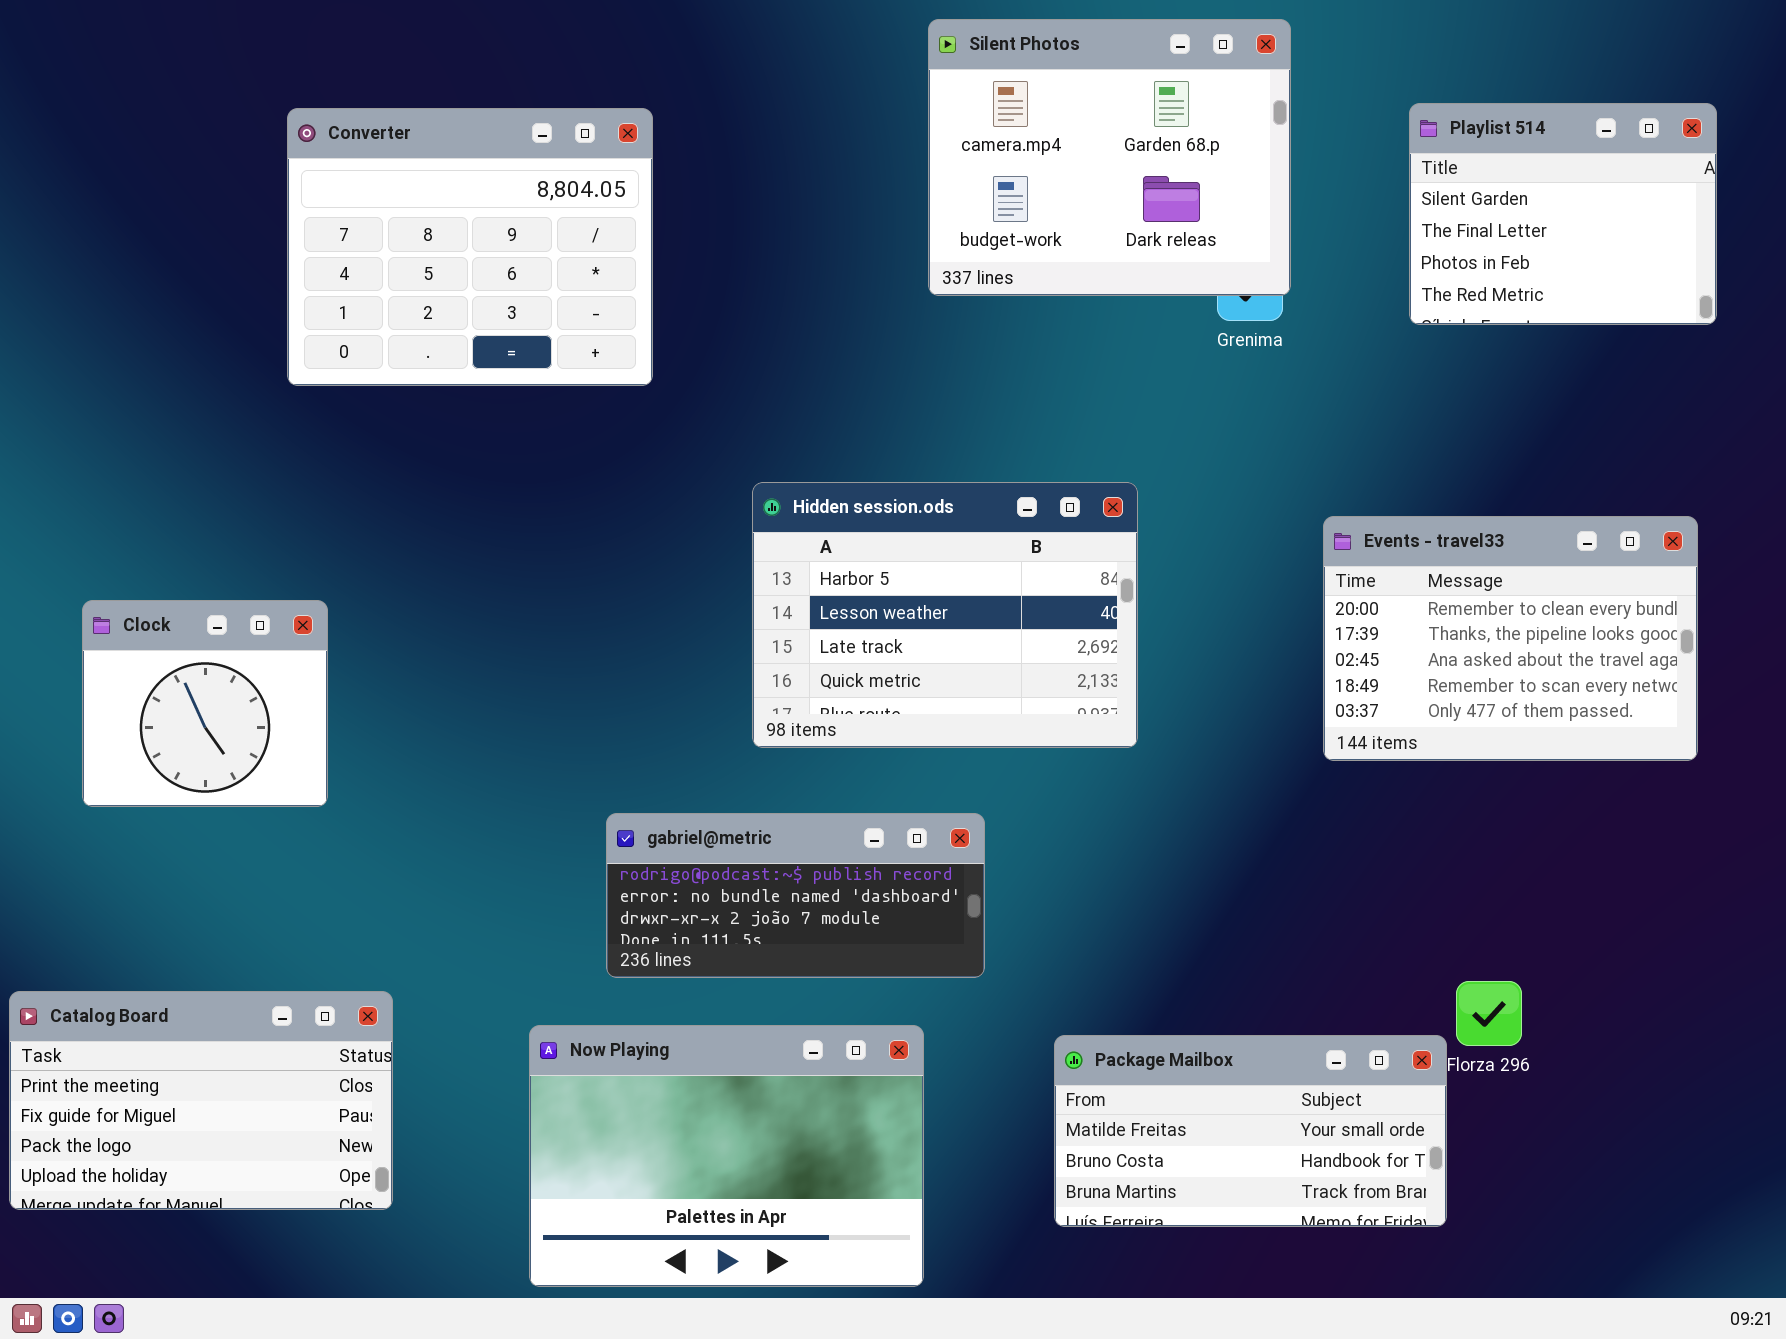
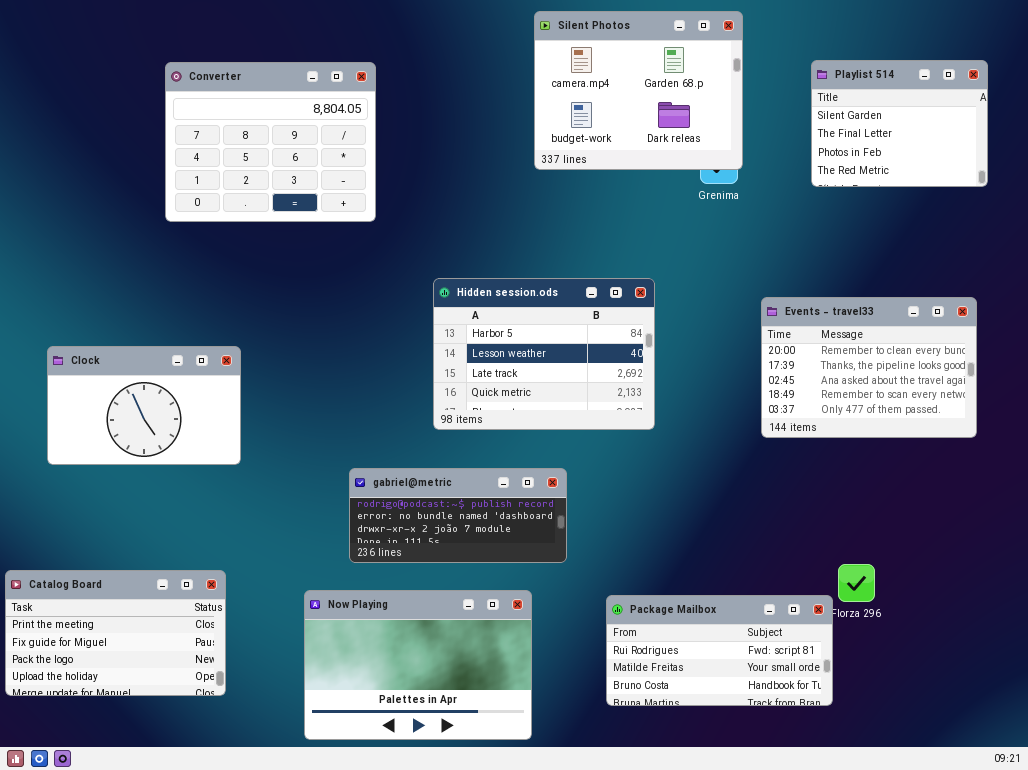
Clock: [82,600,328,807] -> [47,346,241,465], resized
Package Mailbox: [1054,1035,1447,1227] -> [606,595,833,706], scrolled up 1 row

